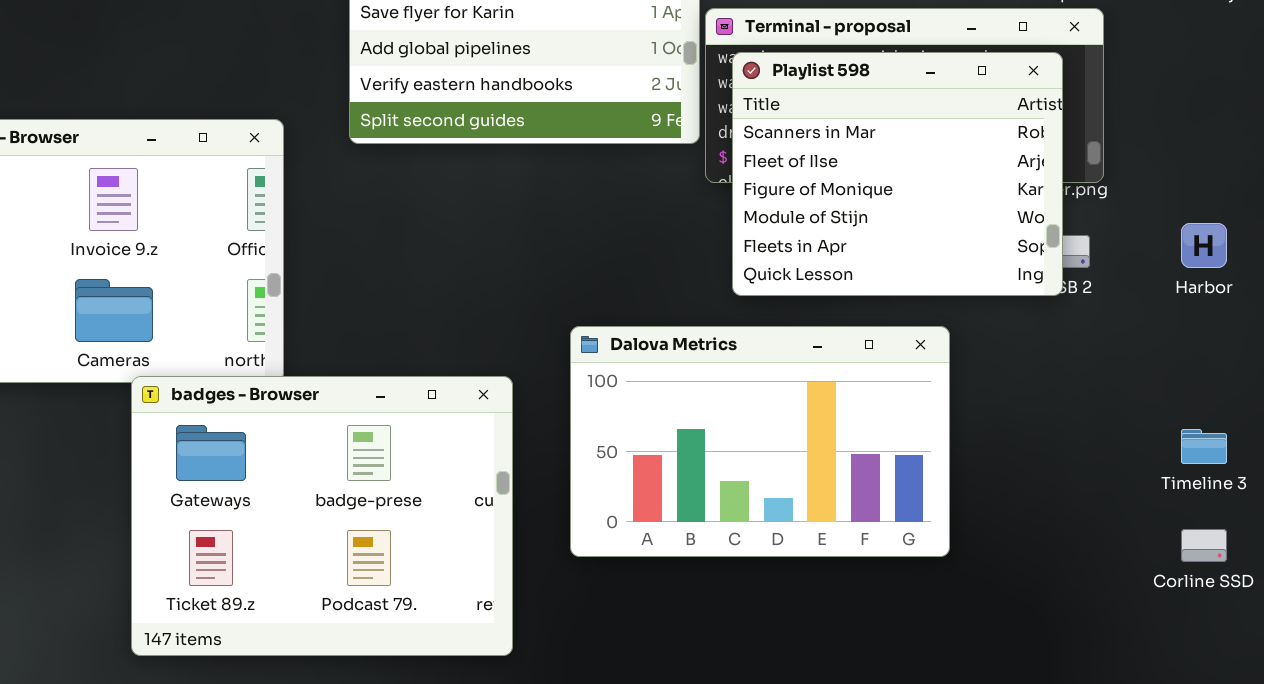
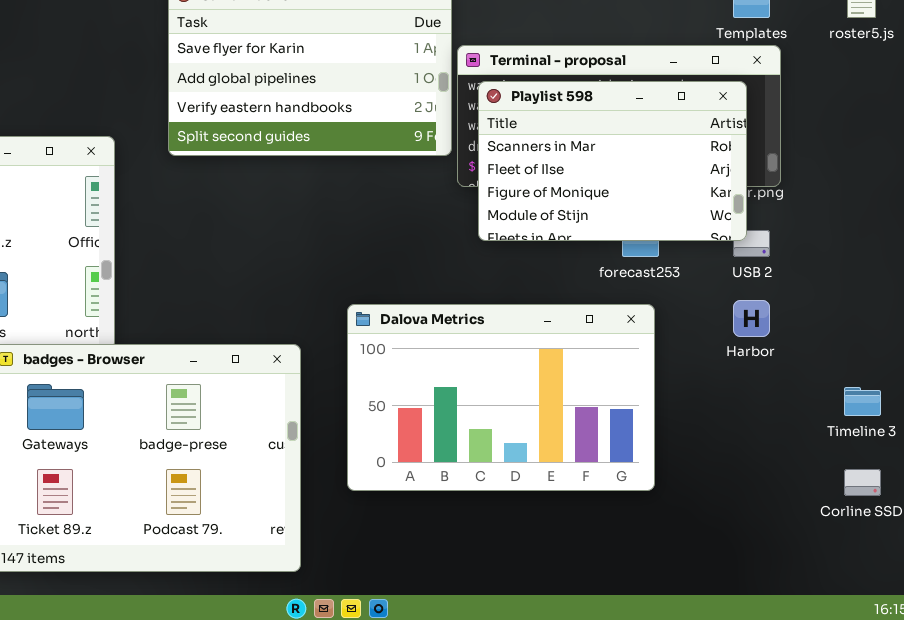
Playlist 598: [732,52,1063,296] -> [478,81,747,241], resized
Harbor: [1181,223,1227,268] -> [733,300,770,337], moved

